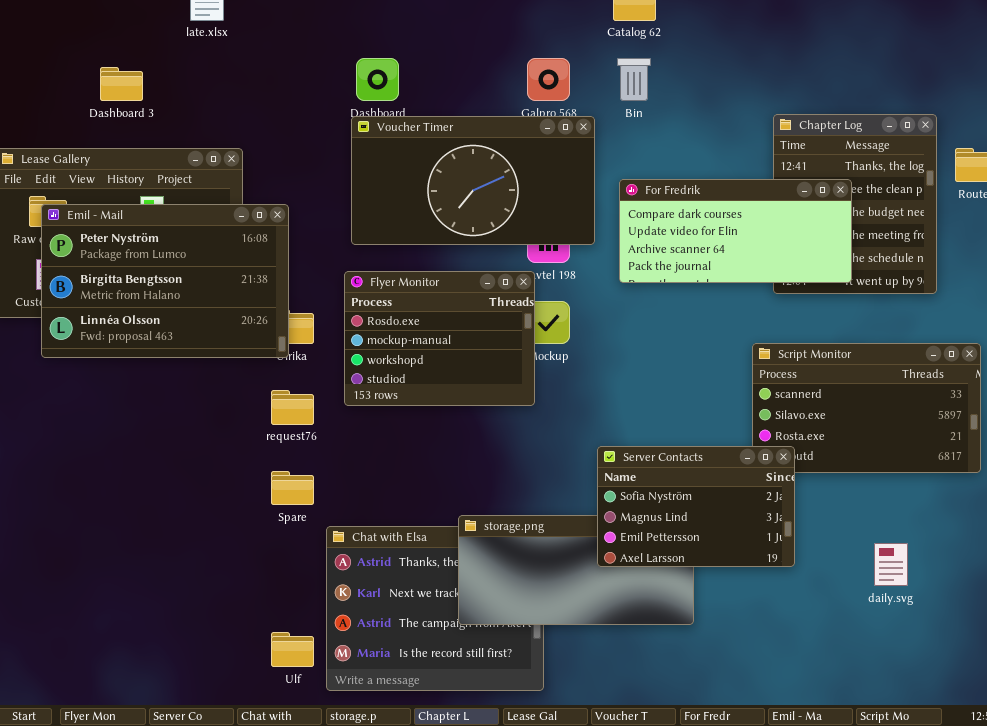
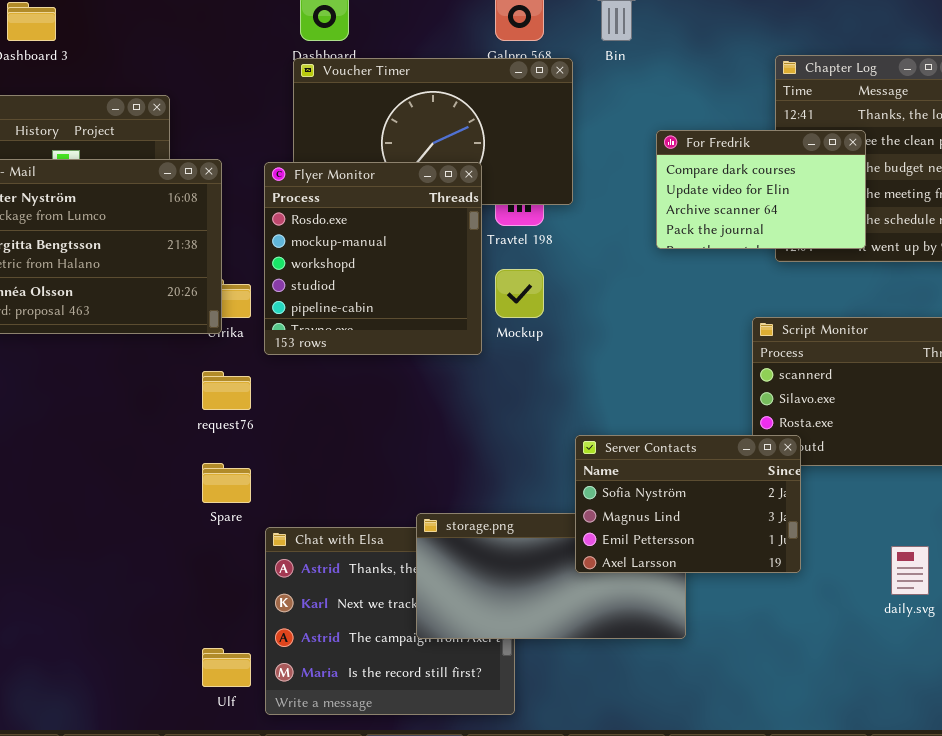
For Fredrik: [619,179,852,283] -> [656,130,866,249], resized
Flyer Monitor: [344,271,535,406] -> [264,162,482,355], moved, resized

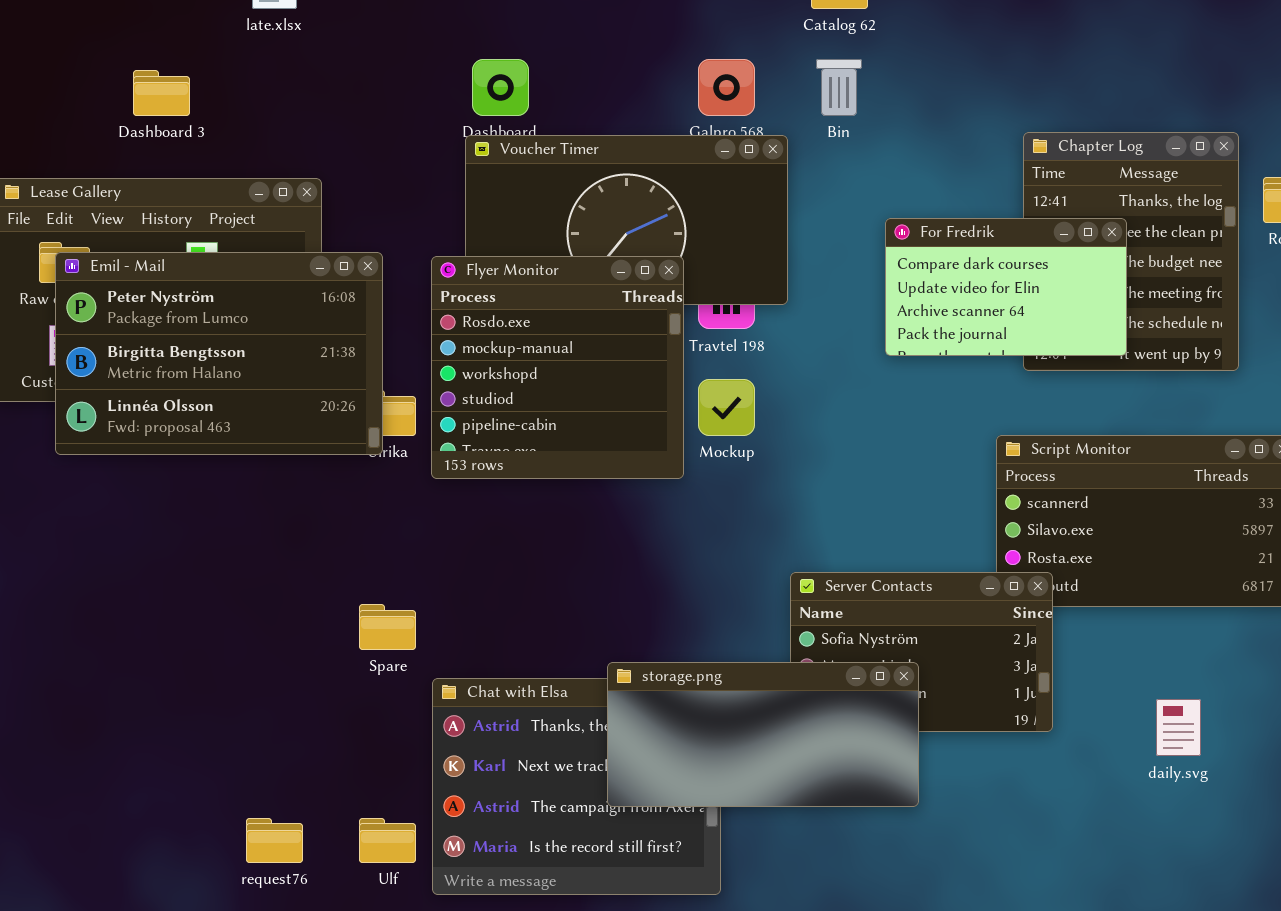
request76: [202,371,251,410] -> [246,818,303,863], moved
storage.png: [416,513,686,639] -> [607,662,919,807], raised

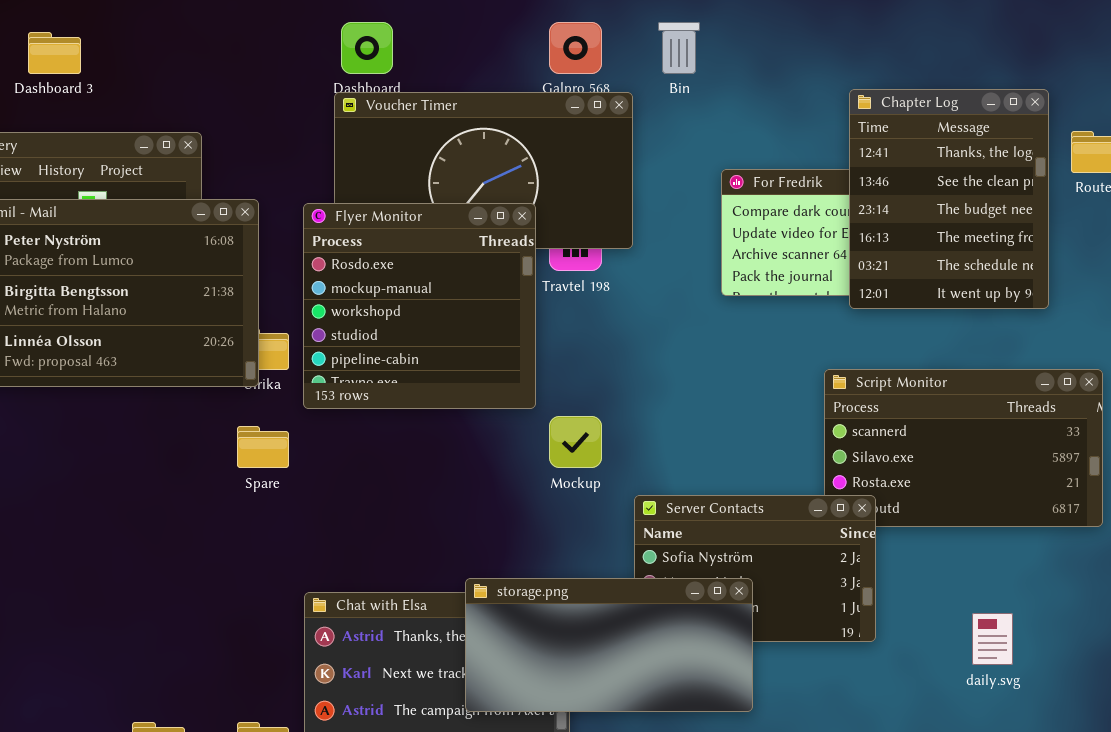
Chapter Log: [1023,132,1239,371] -> [849,89,1049,309], raised
Mockup: [698,379,755,436] -> [549,416,602,468], moved
Spare: [359,604,416,650] -> [237,426,289,468], moved

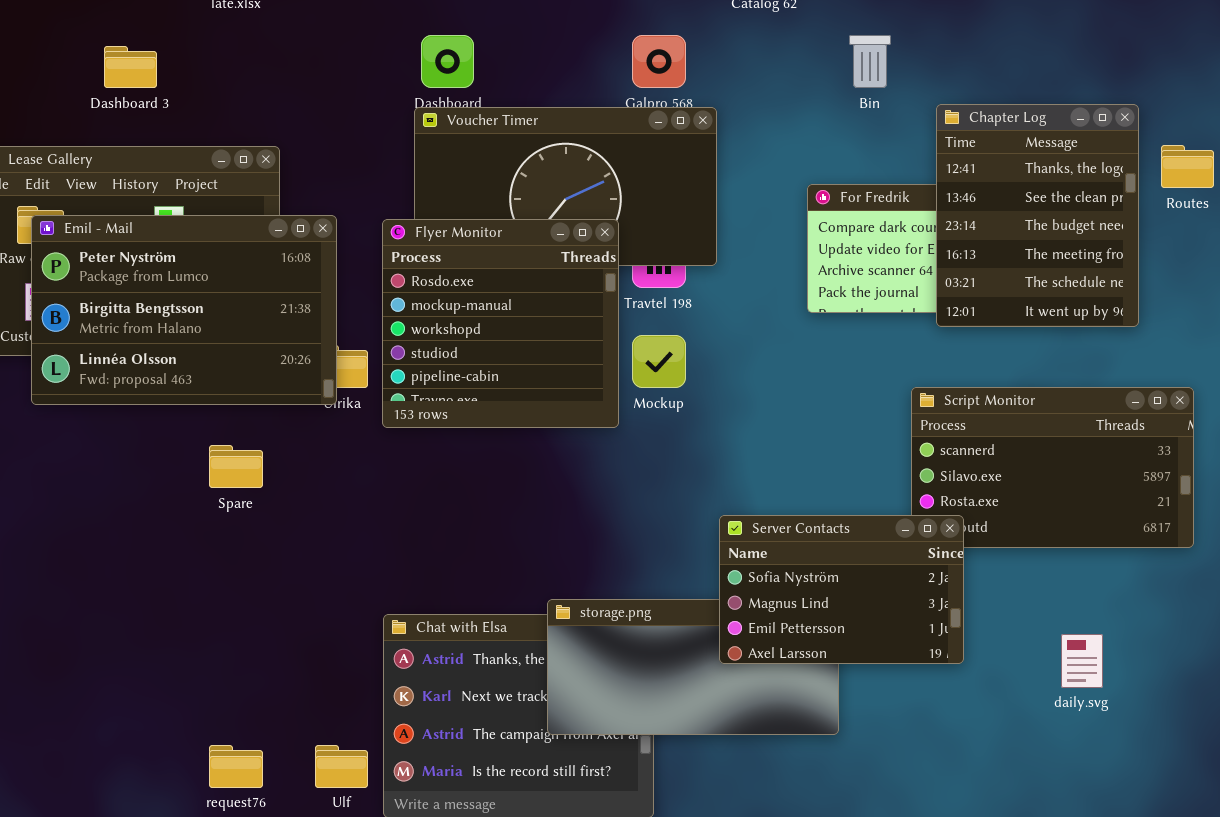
Bin: [658,22,700,74] -> [849,35,891,88], moved
Mockup: [549,416,602,468] -> [632,335,686,388], moved
Spare: [237,426,289,468] -> [209,445,263,488], moved
Server Contacts: [634,495,876,642] -> [719,515,964,664], raised

